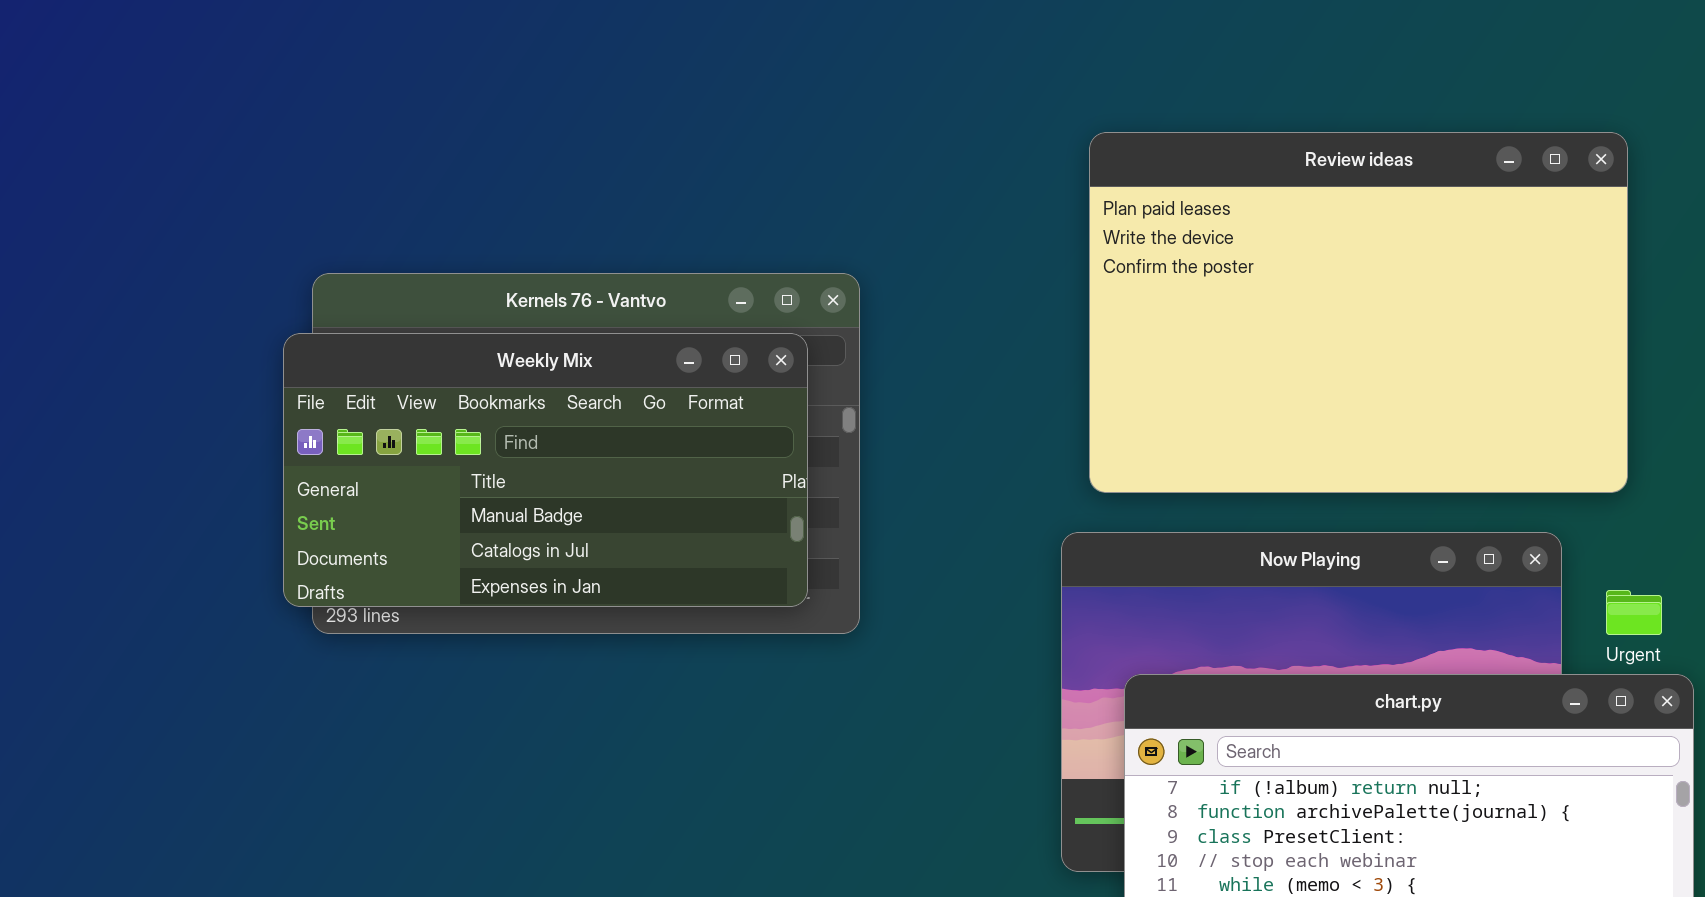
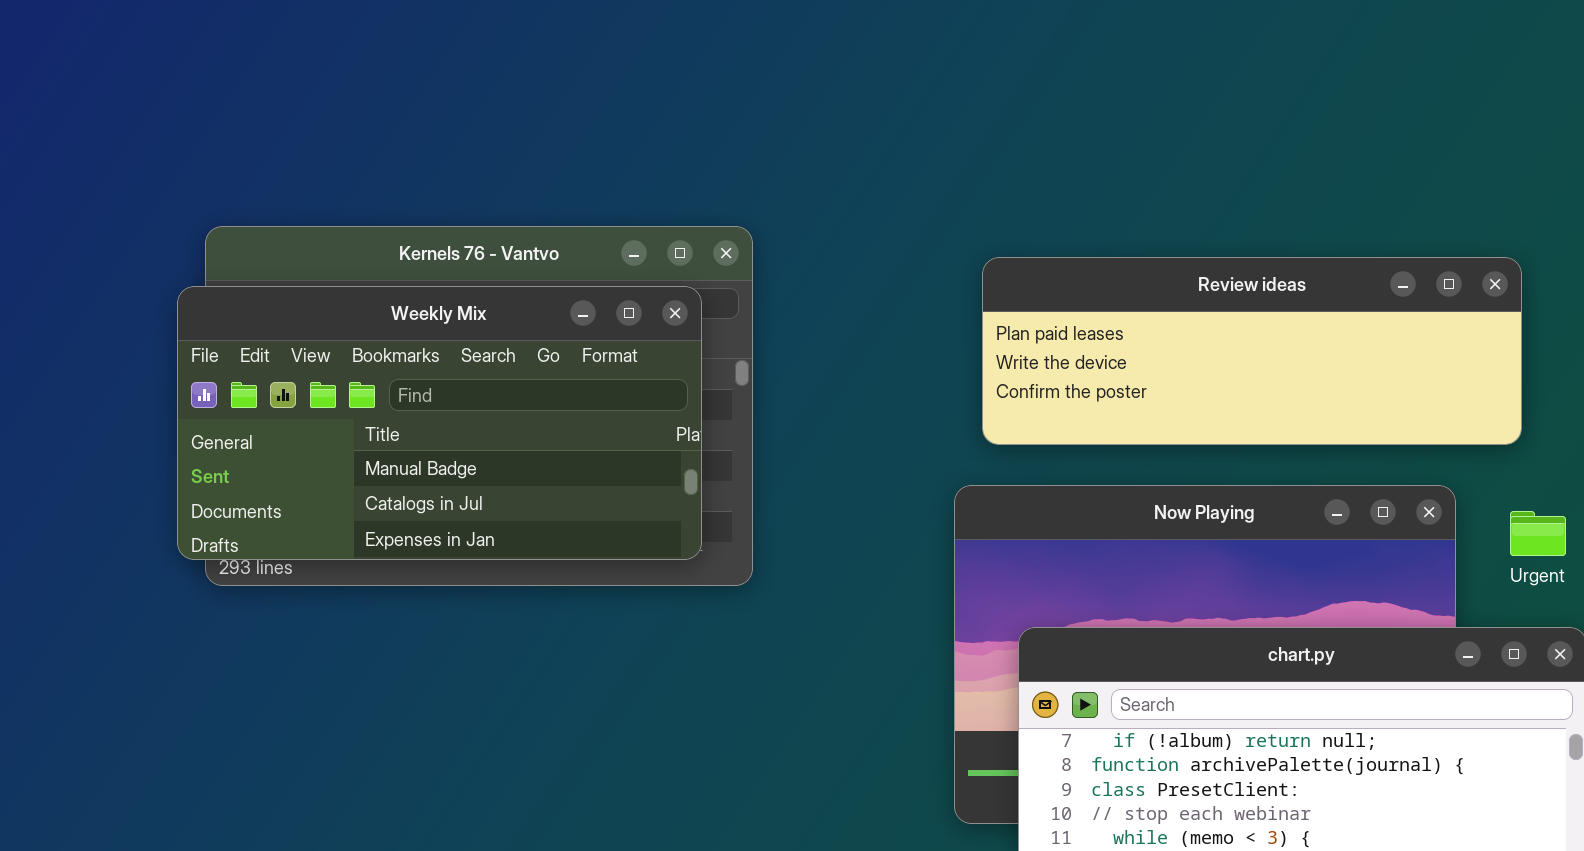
Review ideas: [1089,132,1628,493] -> [982,257,1522,445], resized
Urgent: [1606,590,1662,635] -> [1510,511,1566,556], moved

